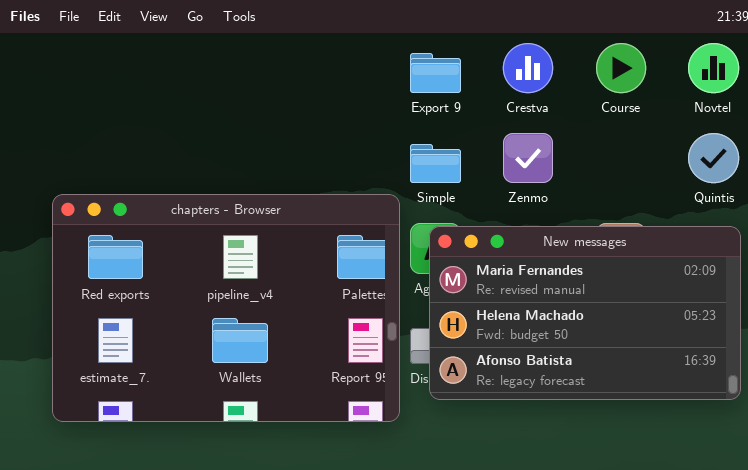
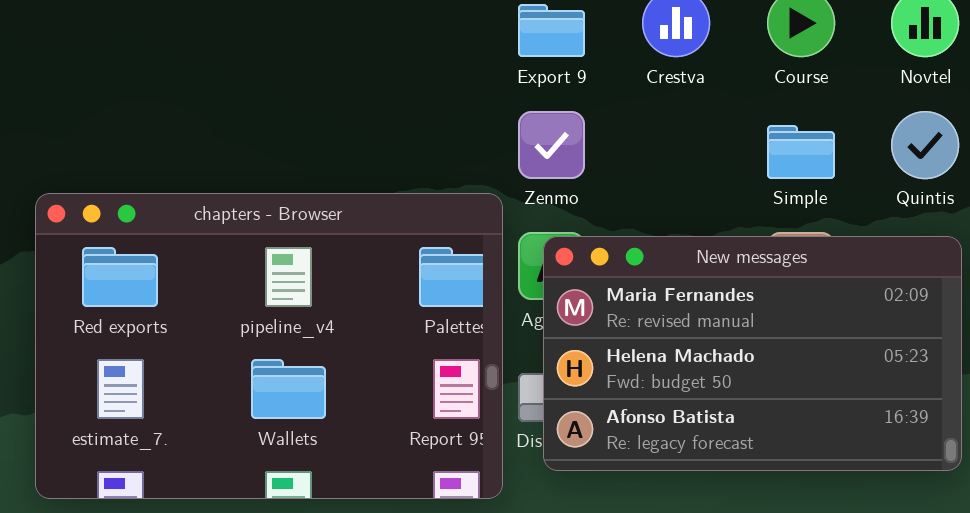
Zenmo: [503,133,553,183] -> [518,111,585,179], moved
Simple: [410,144,461,183] -> [767,125,835,179], moved

